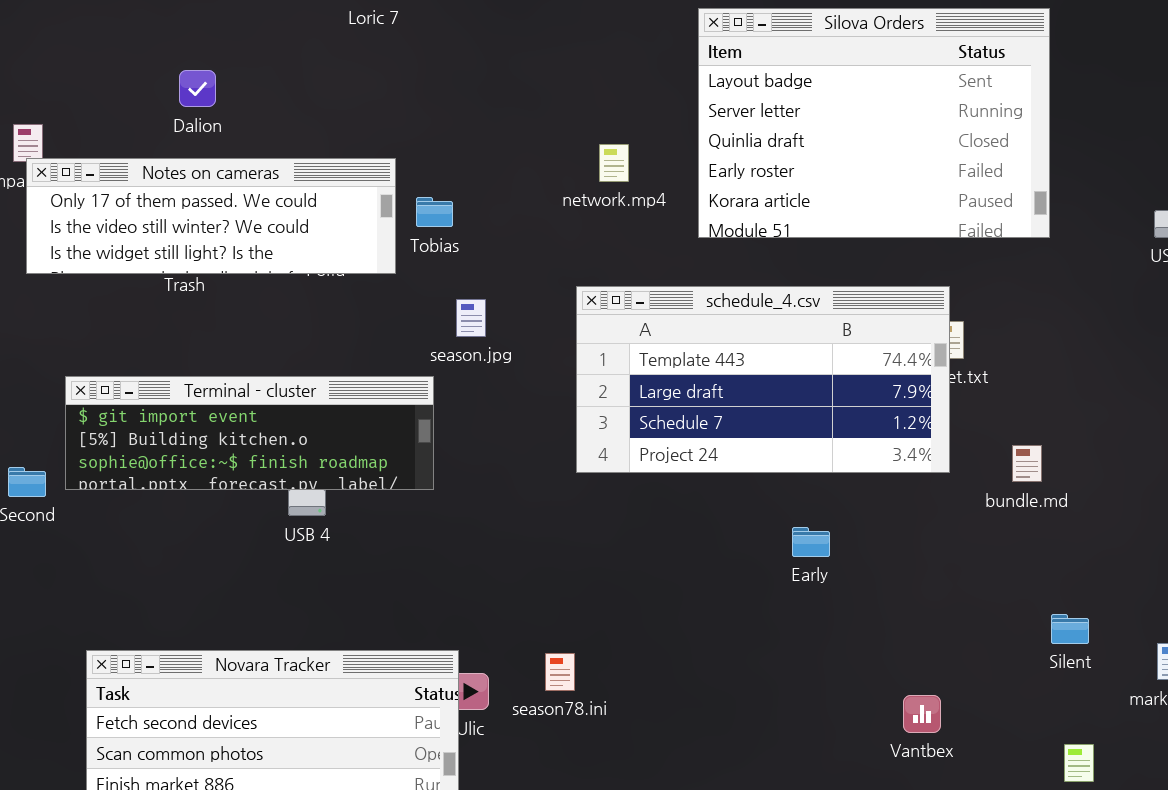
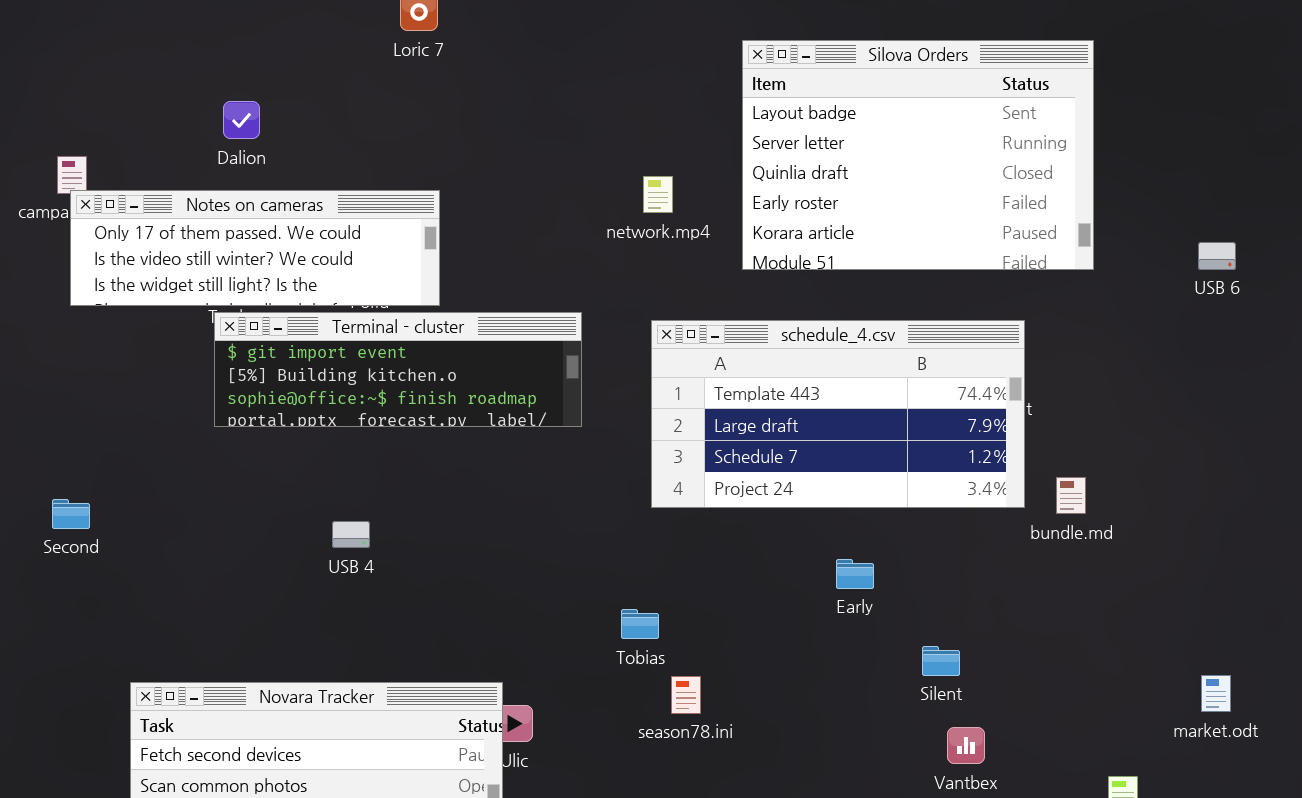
Tobias: [416,197,453,227] -> [621,609,659,639], moved
schedule_4.csv: [576,286,950,473] -> [651,320,1025,508], moved
Terminal - cluster: [65,376,434,490] -> [214,312,582,427], moved
Silent: [1051,614,1089,644] -> [922,646,960,676], moved
season78.ini: [545,653,575,691] -> [671,676,701,714], moved

